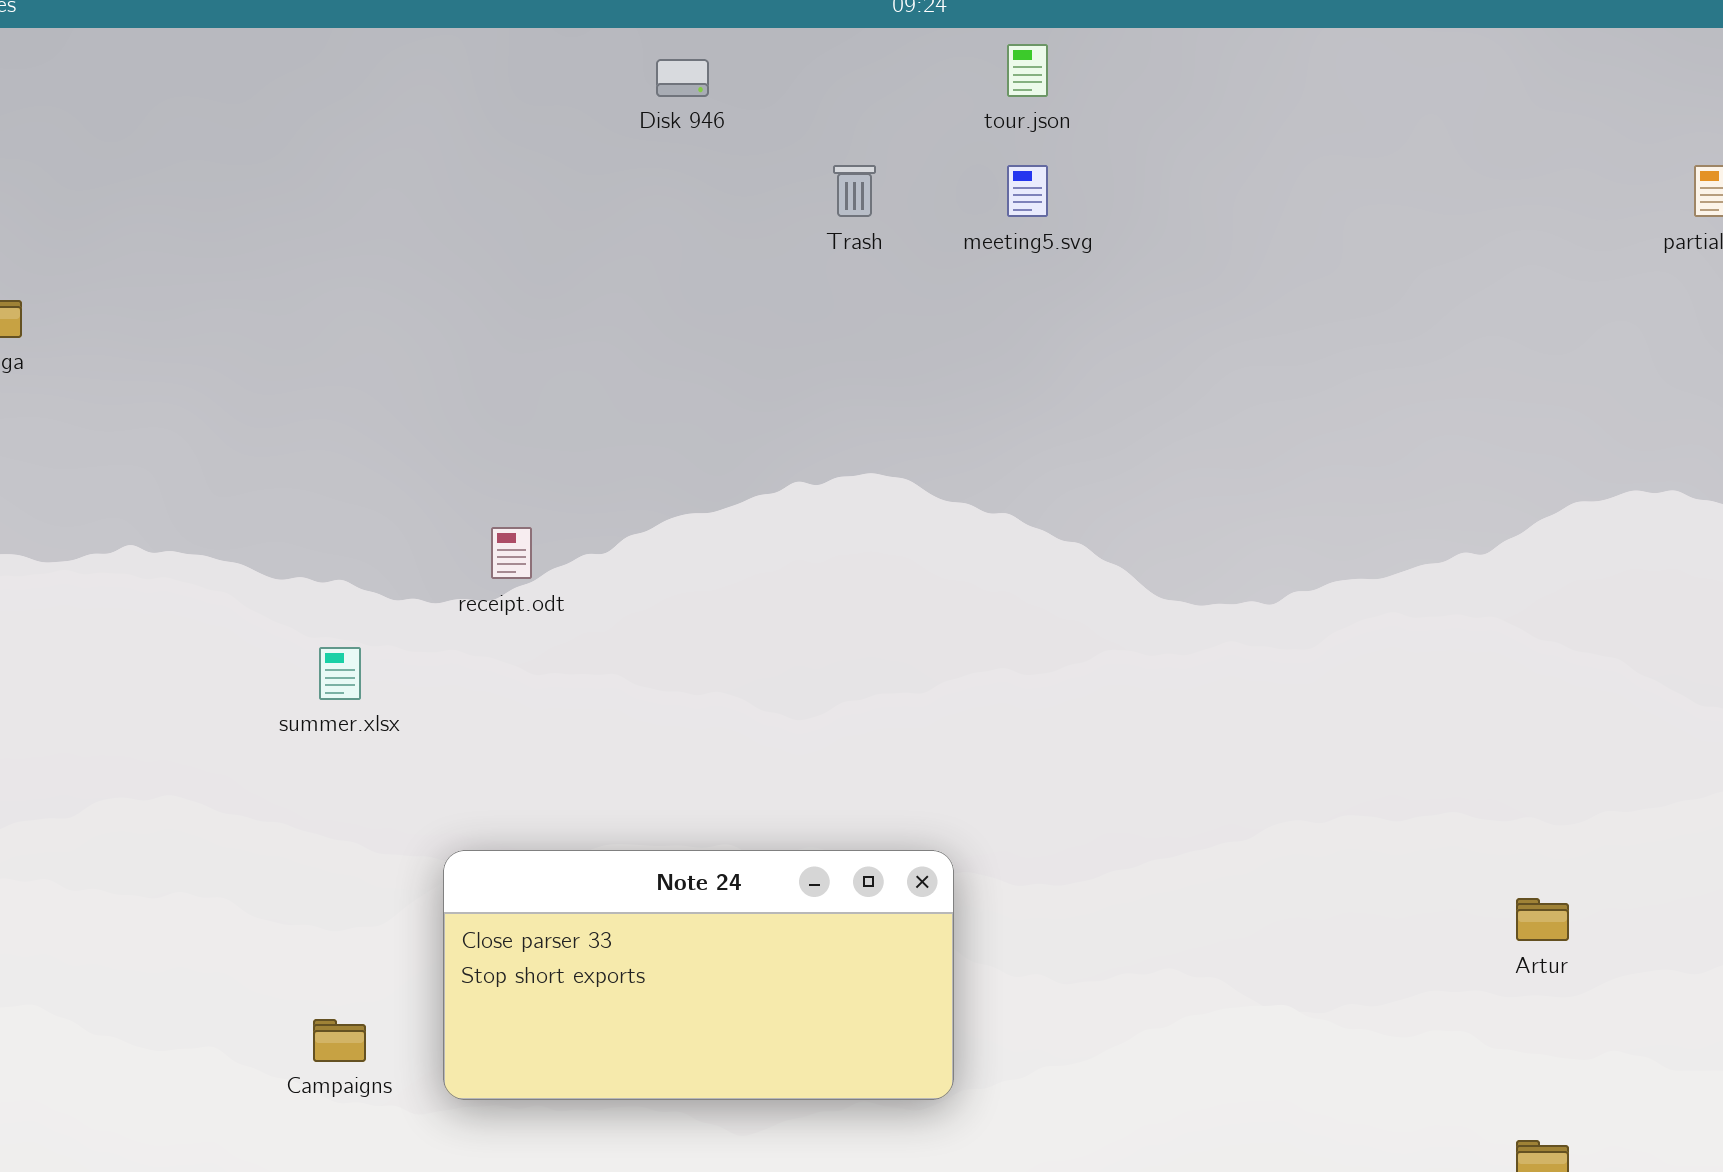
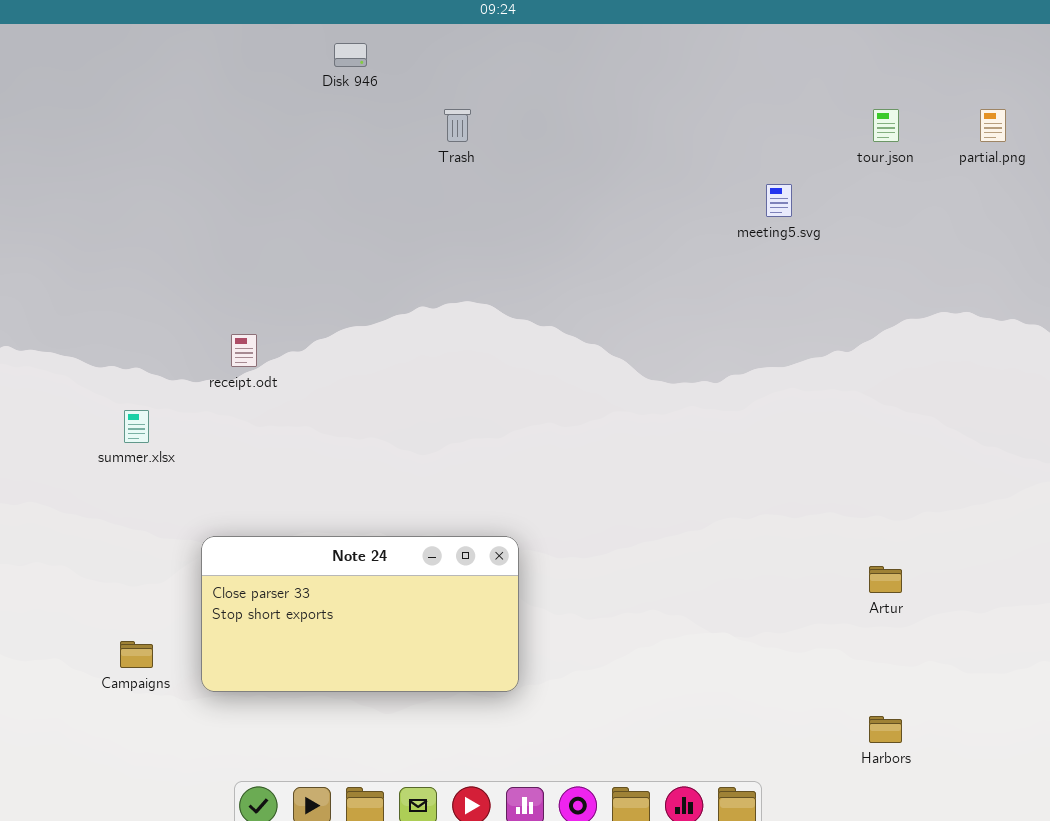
tour.json: [1007,44,1048,97] -> [873,109,899,142], moved
meeting5.svg: [1007,165,1048,217] -> [766,184,792,217], moved

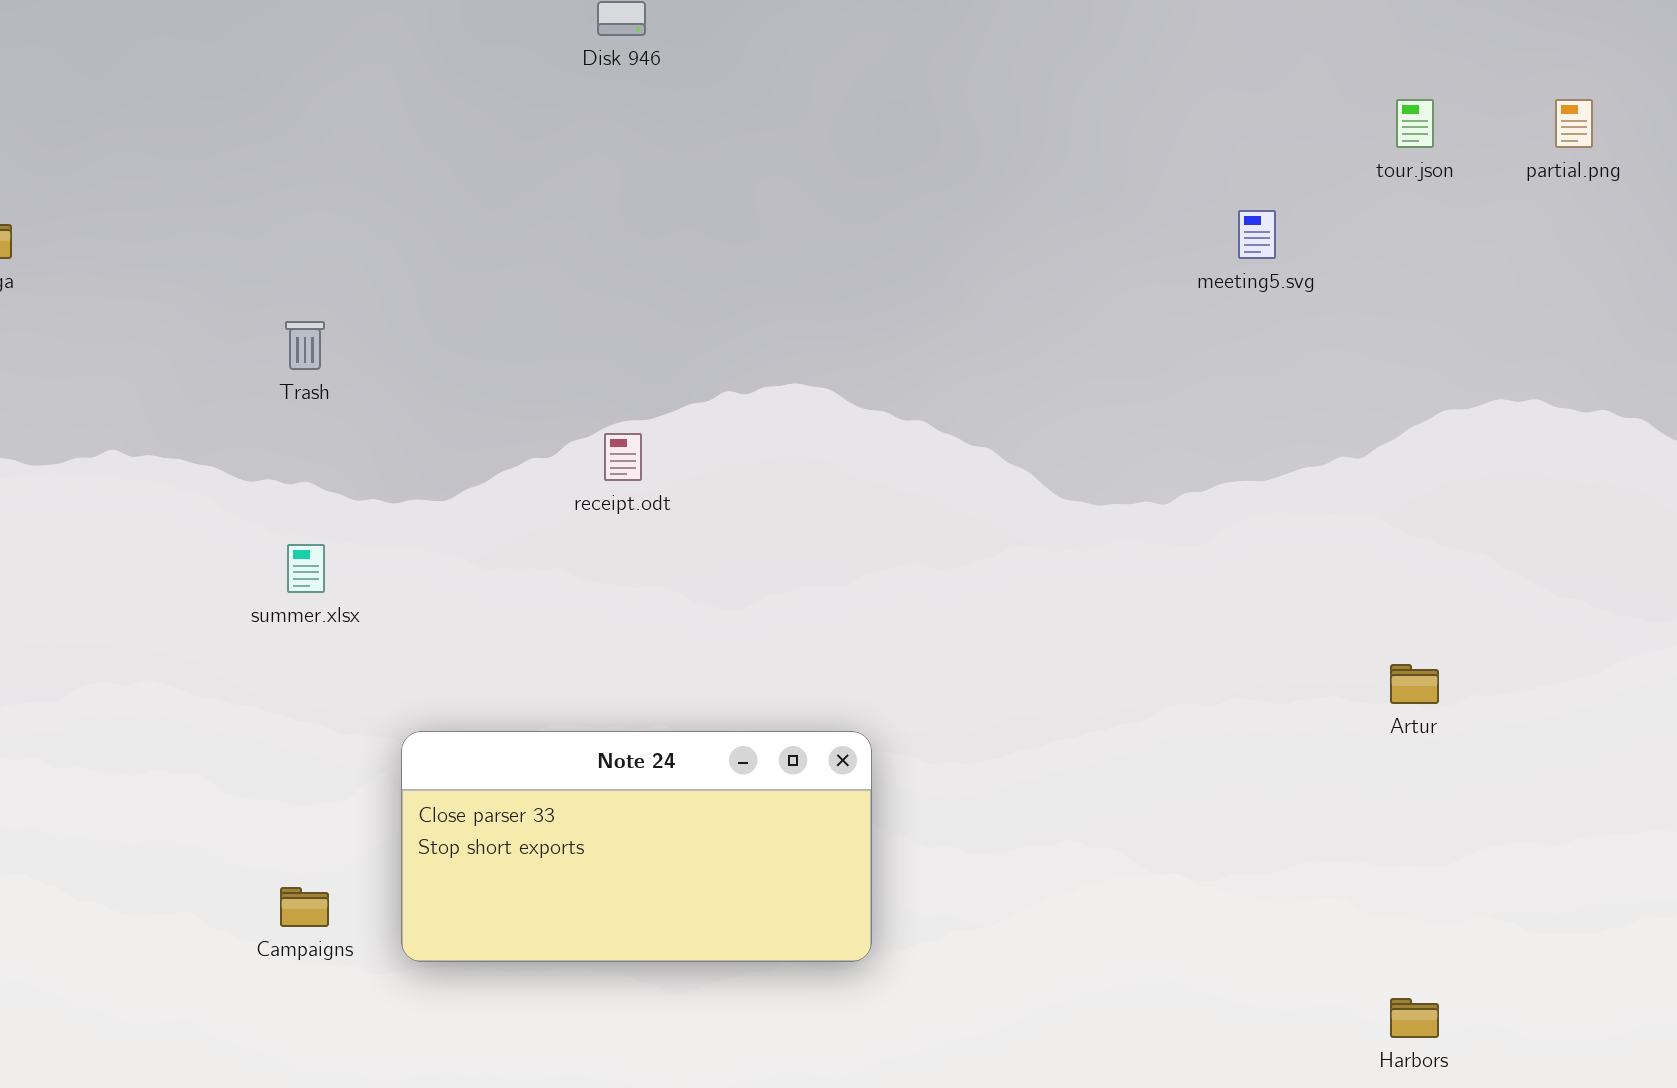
Trash: [444,109,471,142] -> [285,321,325,370], moved
receipt.odt: [231,334,257,367] -> [604,433,642,481], moved
Artur: [869,566,902,593] -> [1390,664,1439,704], moved

